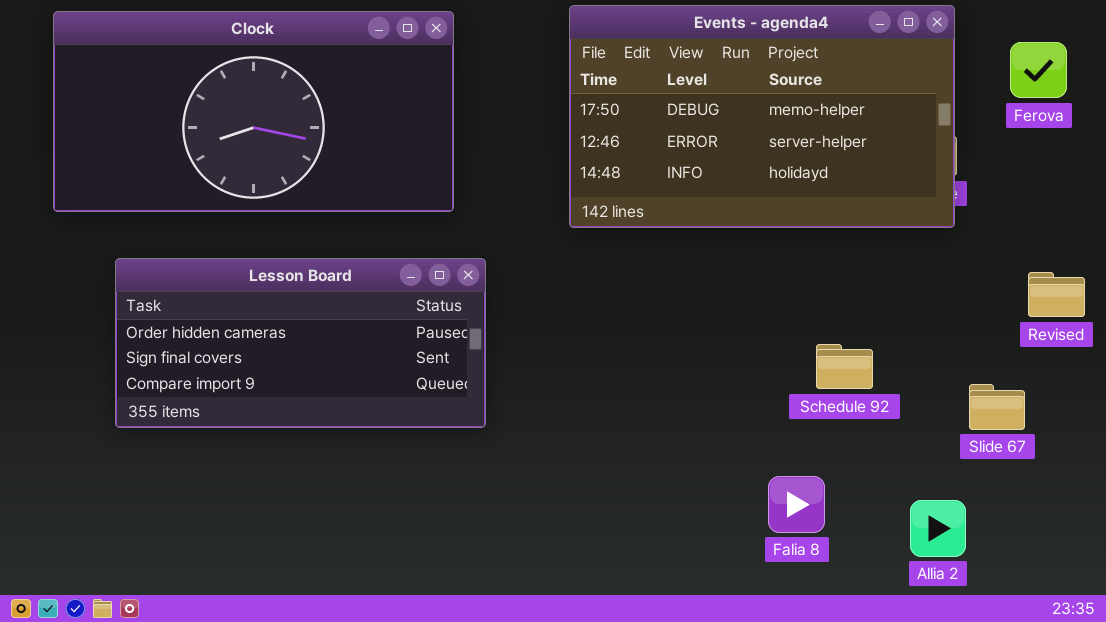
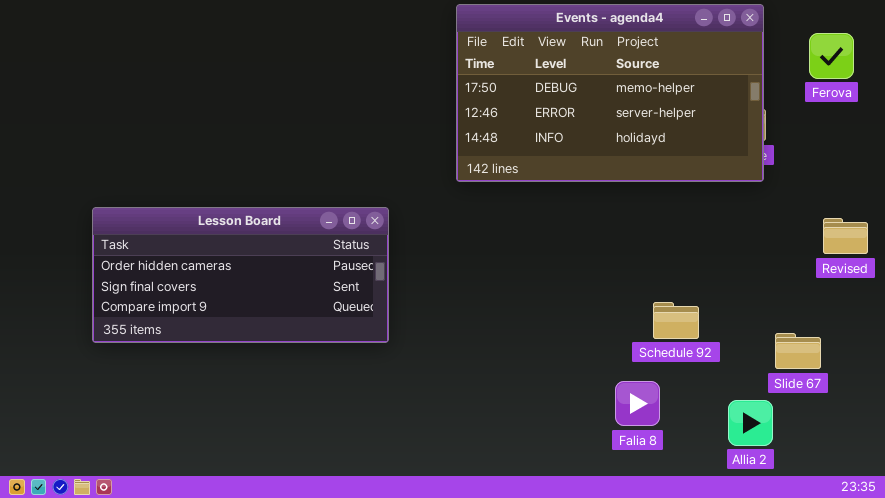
Clock: [53,11,454,212] -> none, closed
Schedule 92: [816,344,873,389] -> [653,302,699,339], moved
Slide 67: [969,384,1025,430] -> [775,333,821,369], moved

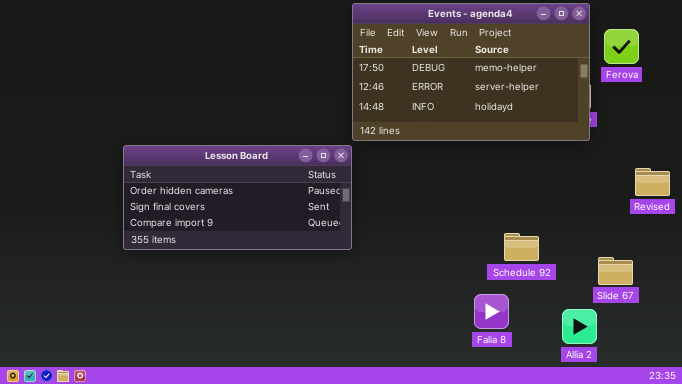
Ferova: [809,33,854,79] -> [604,29,639,64], moved
Lesson Board: [92,207,389,343] -> [123,145,352,250], moved

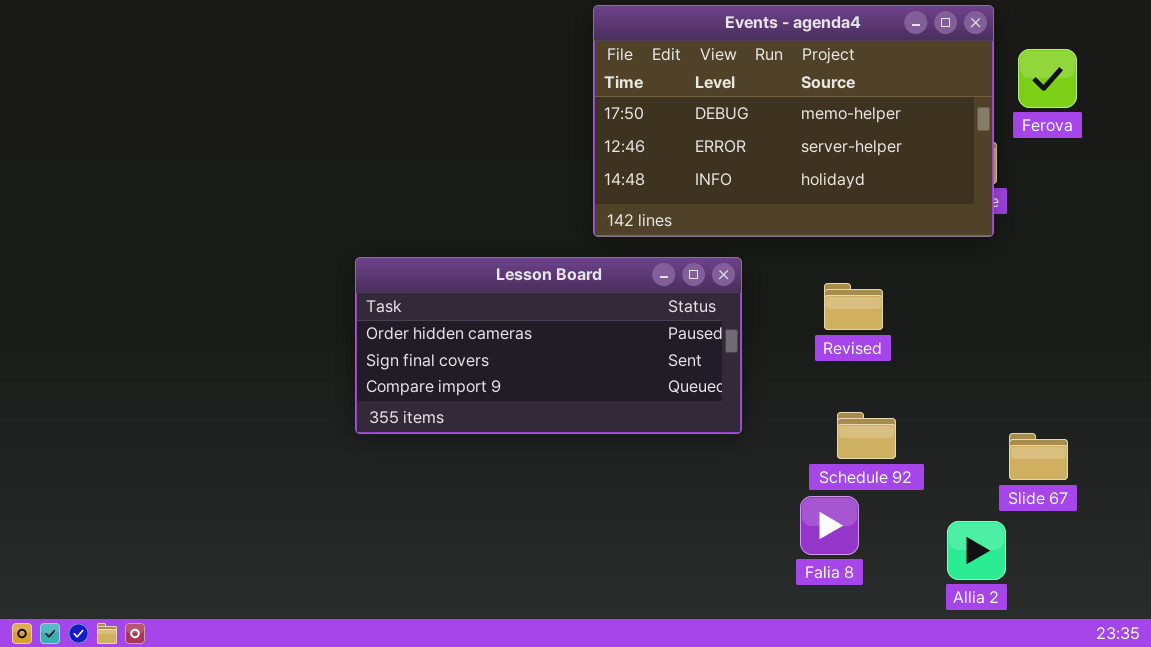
Lesson Board: [123,145,352,250] -> [355,257,742,434], moved
Revised: [635,168,670,196] -> [824,283,883,330], moved
Schedule 92: [504,233,539,261] -> [837,412,896,459], moved

